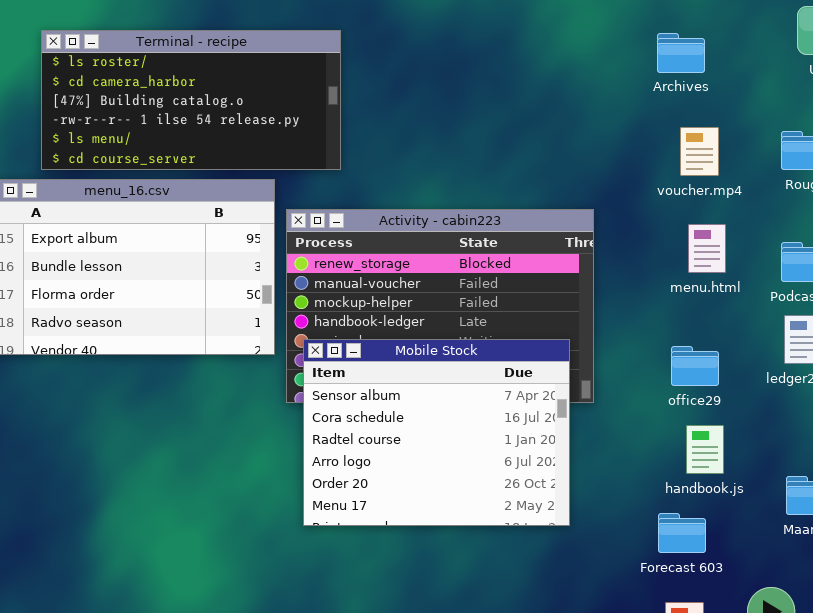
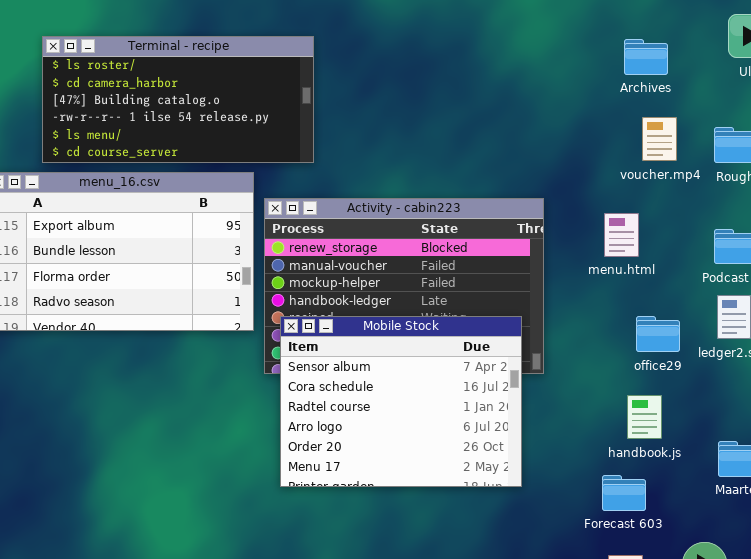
Archives: [657,33,705,73] -> [624,39,668,75], moved
voucher.mp4: [680,127,719,176] -> [642,117,677,161], moved
menu.html: [688,224,726,273] -> [604,213,639,257], moved
office29: [671,346,719,386] -> [636,316,680,352], moved

